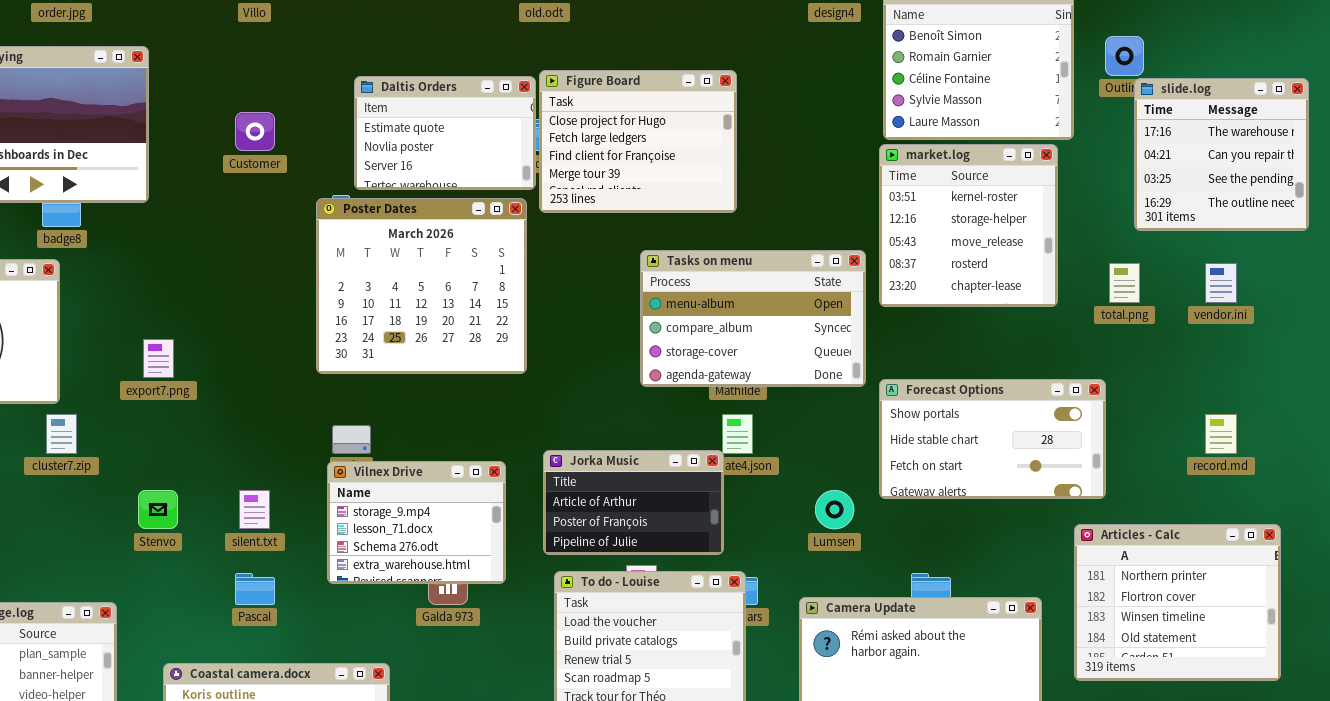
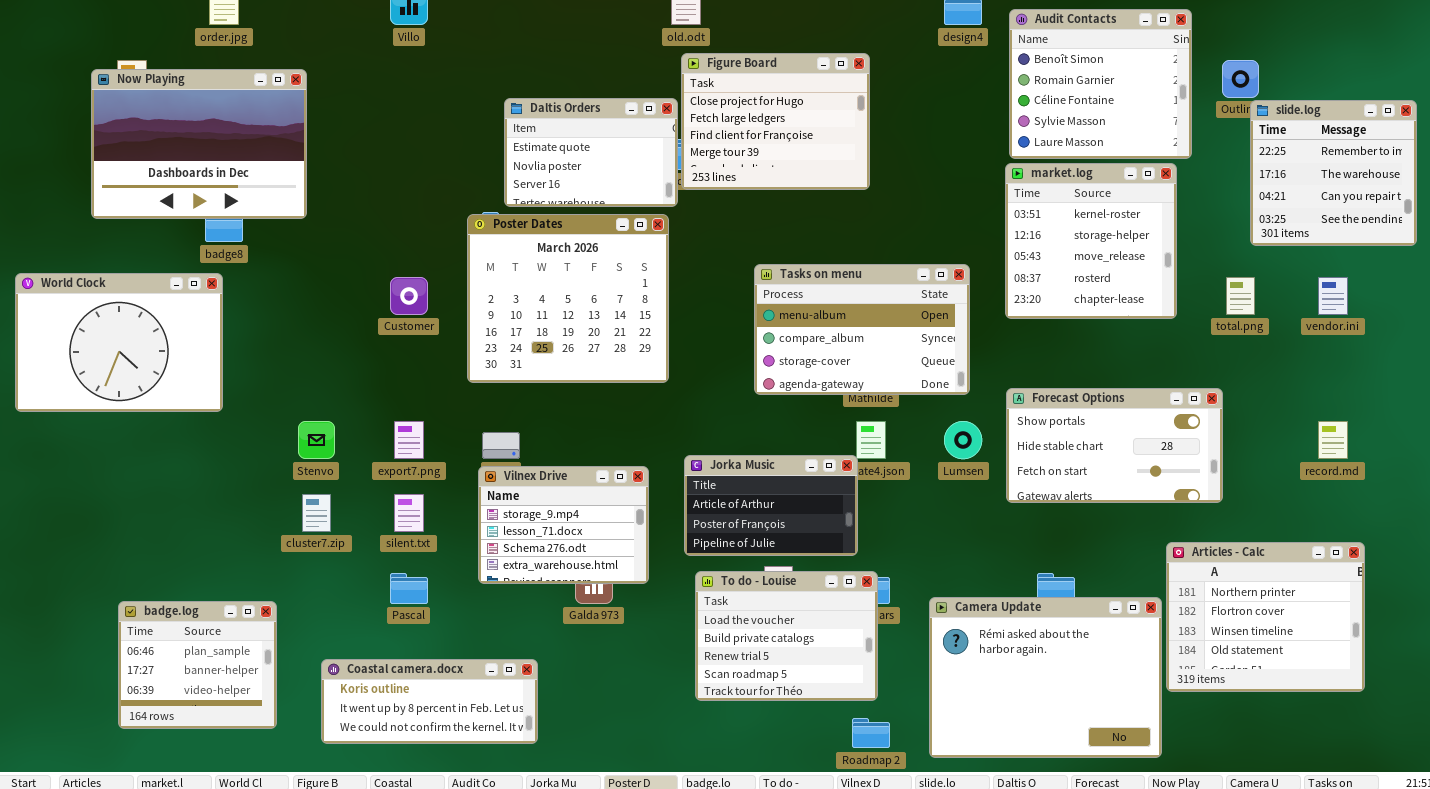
Figure Board: [539,70,737,213] -> [681,53,870,190], moved
slide.log: [1134,78,1309,231] -> [1250,100,1417,246], scrolled up 1 row
Customer: [235,112,275,151] -> [390,277,428,315], moved
Tasks on menu: [640,250,866,387] -> [754,264,970,395], moved
export7.png: [143,339,174,378] -> [394,421,424,459], moved
cluster7.zip: [46,414,77,454] -> [302,494,331,532], moved
Stenvo: [138,490,178,529] -> [298,421,335,459], moved
Lumsen: [815,490,854,529] -> [944,421,982,459], moved
Articles - Calc: [1074,524,1281,681] -> [1166,542,1365,692], moved

